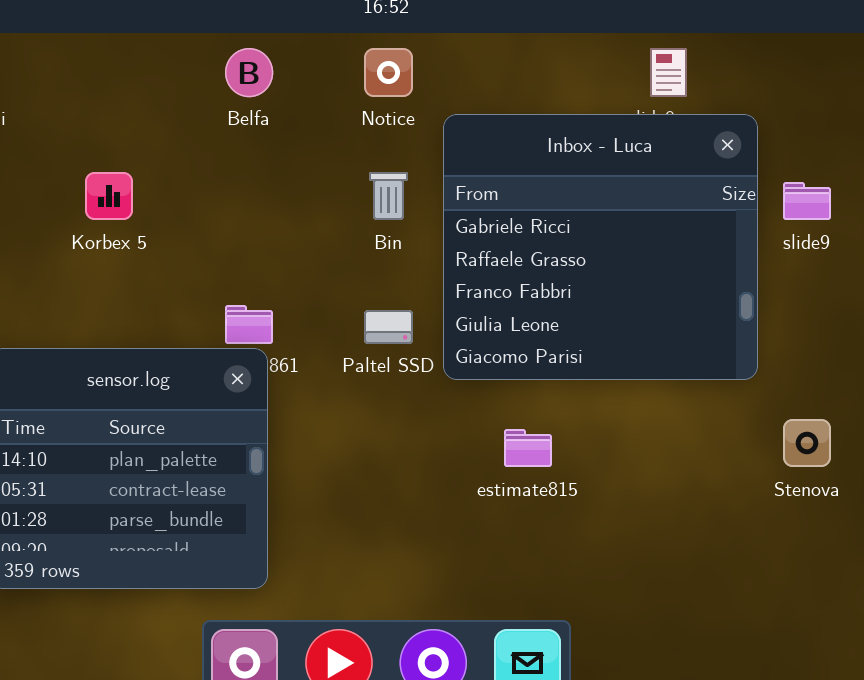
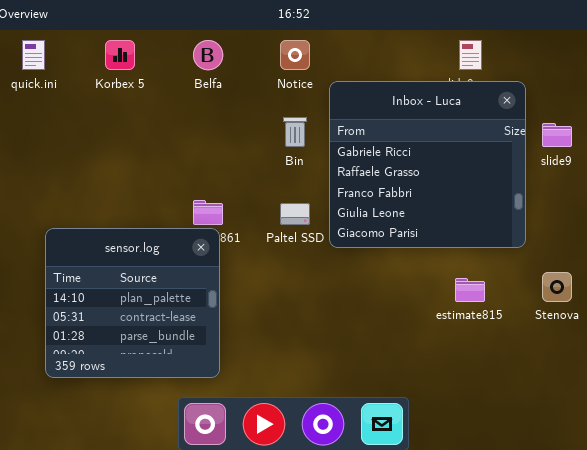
Korbex 5: [85,172,133,220] -> [105,40,135,70], moved
estimate815: [504,429,552,467] -> [455,278,485,302], moved

